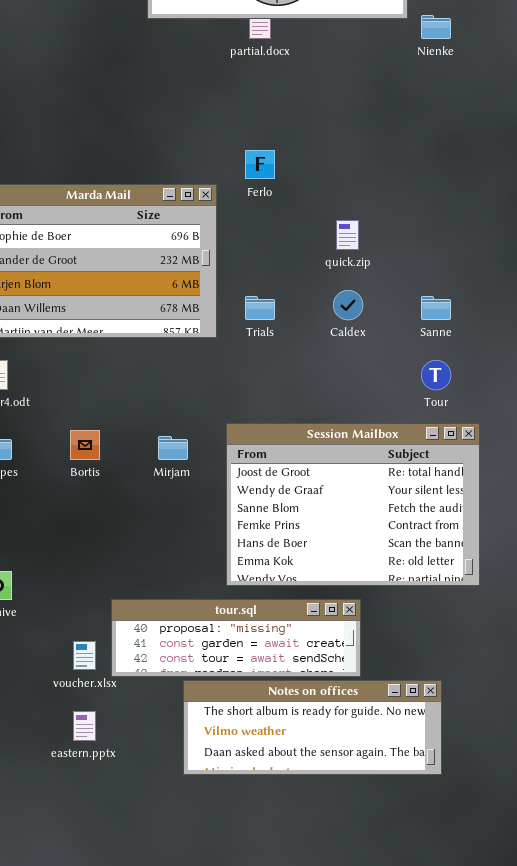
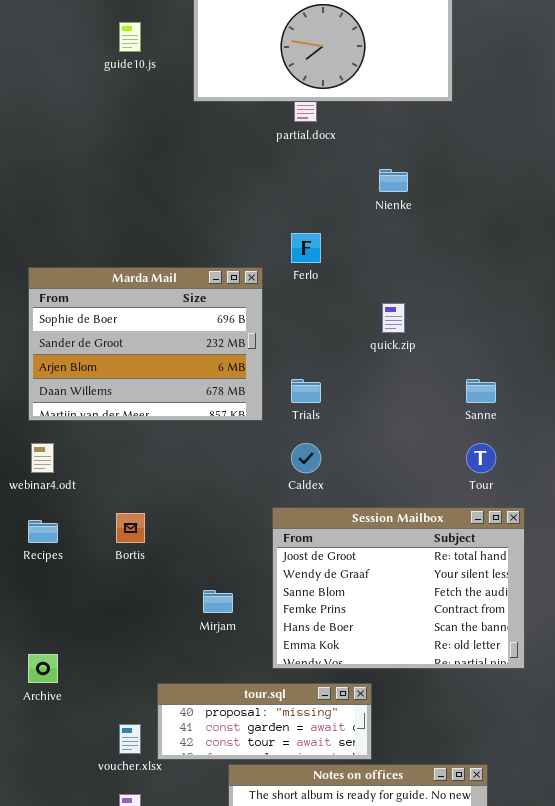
Nienke: [421,15,451,39] -> [379,169,408,192], moved
Caldex: [333,290,363,320] -> [291,443,321,473], moved
Mirjam: [158,436,188,460] -> [203,590,233,613], moved
tour.sql: [111,599,361,677] -> [157,683,372,760], resized

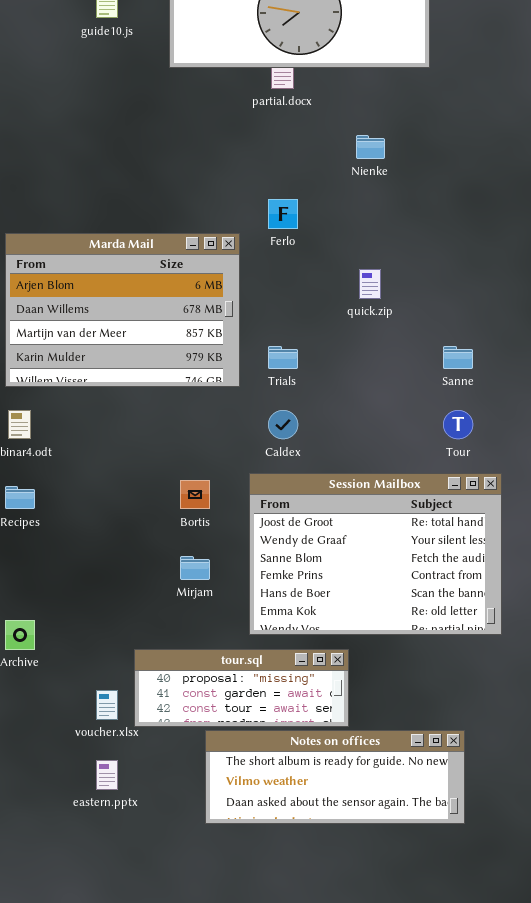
Marda Mail: [28,267,263,421] -> [5,233,240,387], scrolled down 2 rows
Bortis: [116,513,145,543] -> [180,480,210,509], moved

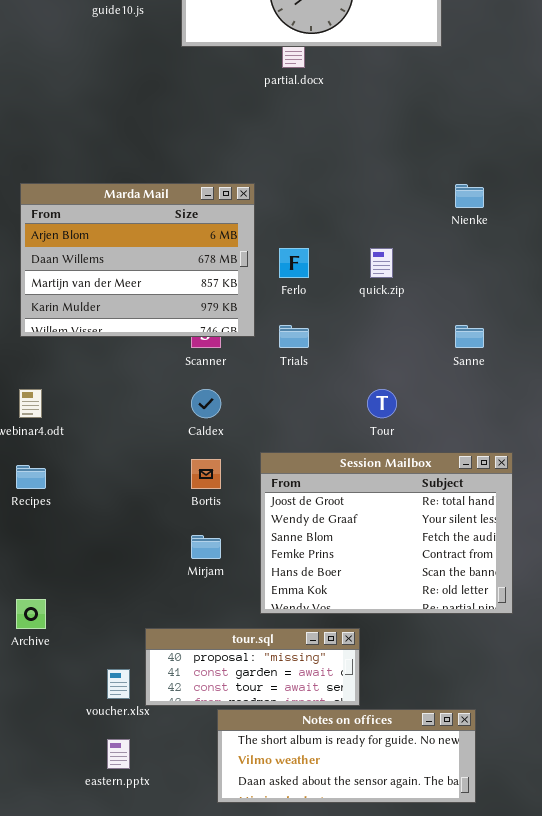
Nienke: [356,135,385,159] -> [455,184,484,208], moved
Ferlo: [268,199,298,229] -> [279,248,309,278], moved
Marda Mail: [5,233,240,387] -> [20,183,255,337], moved
Caldex: [268,410,298,439] -> [191,389,221,418], moved
Tour: [443,410,473,439] -> [367,389,397,418], moved

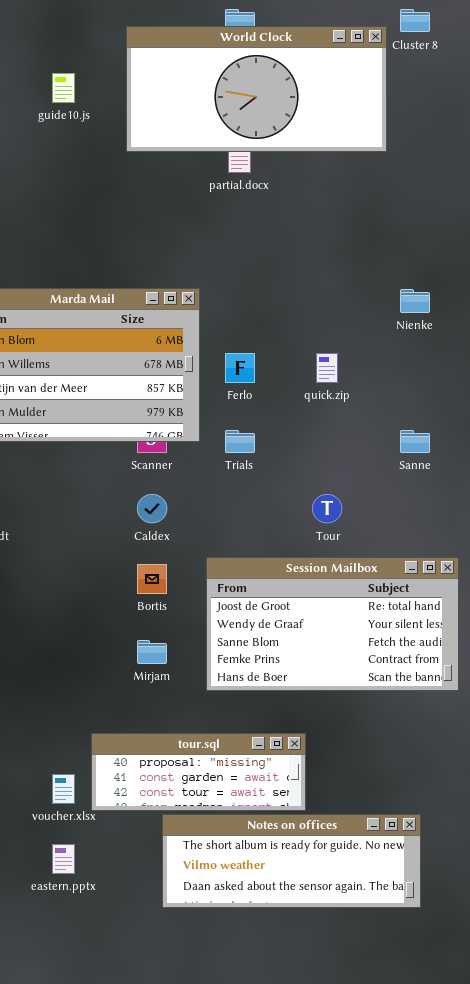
Session Mailbox: [260,452,513,614] -> [206,557,459,691], resized

